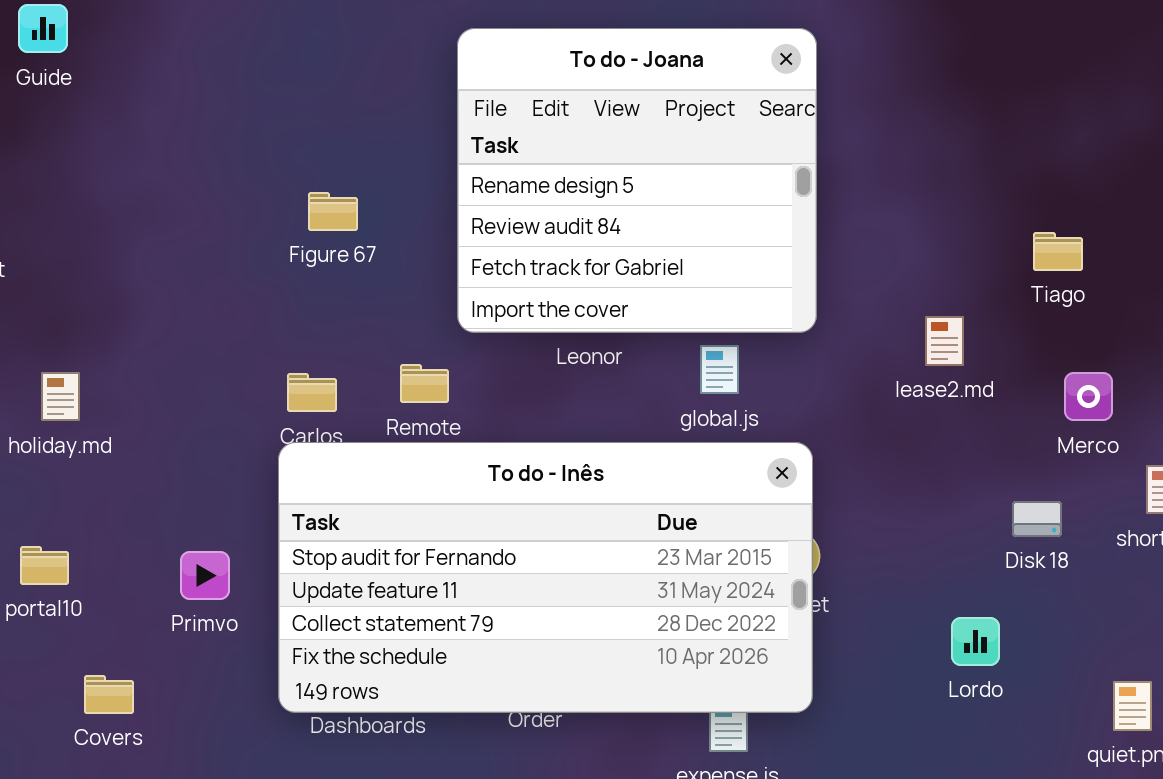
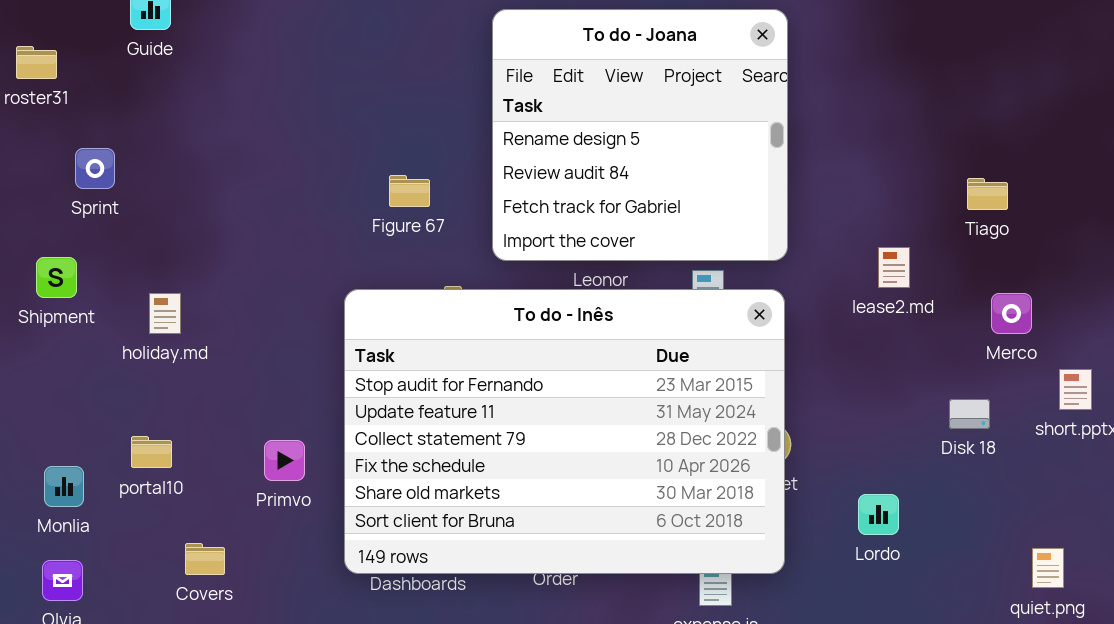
Figure 67: [308,192,358,231] -> [389,175,430,207], moved
To do - Inês: [278,442,813,713] -> [344,289,785,574], resized
Lordo: [951,617,1000,666] -> [858,494,899,535], moved

